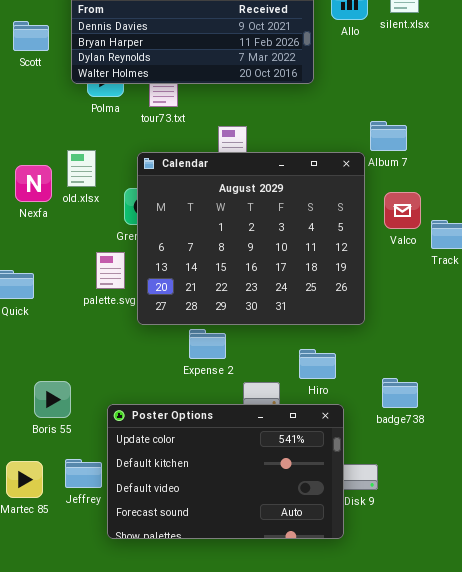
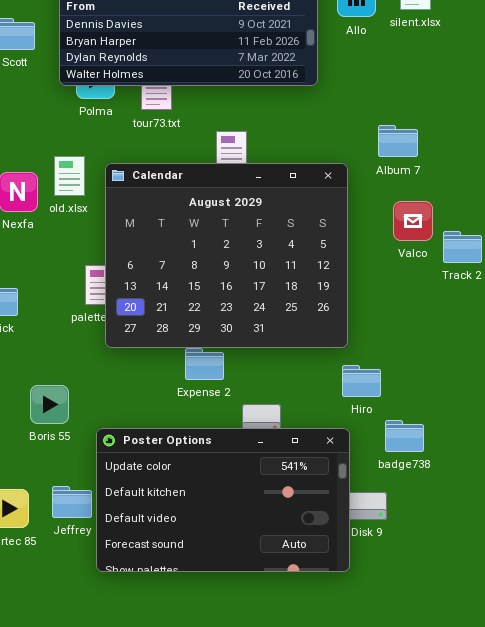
Calendar: [137,152,365,325] -> [105,163,348,348], moved
Hiro: [299,349,336,379] -> [342,365,381,397], moved
badge738: [382,378,418,408] -> [385,420,424,452], moved
Boris 55: [34,381,71,418] -> [30,385,69,424], moved

